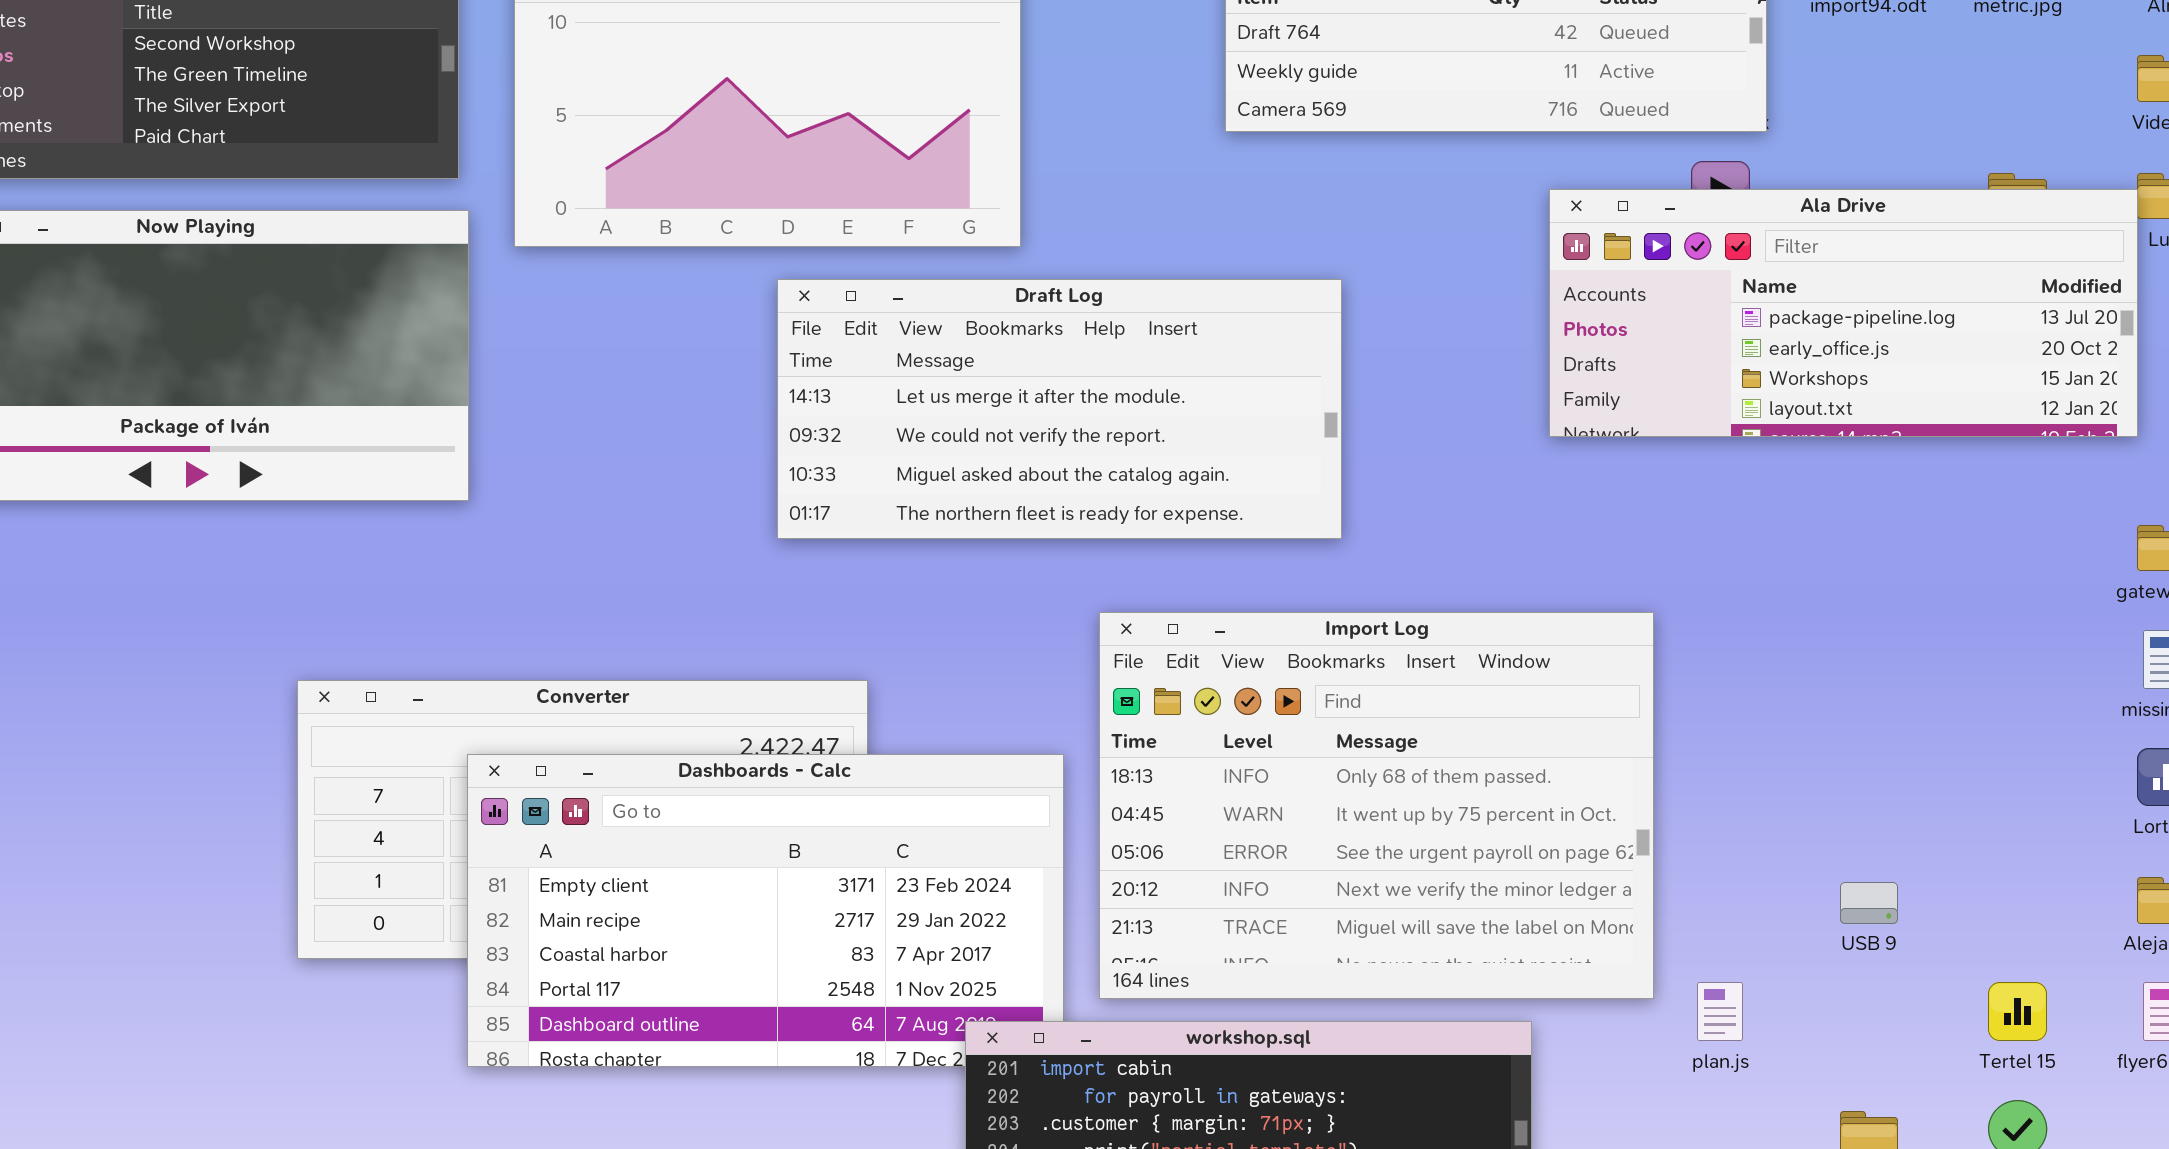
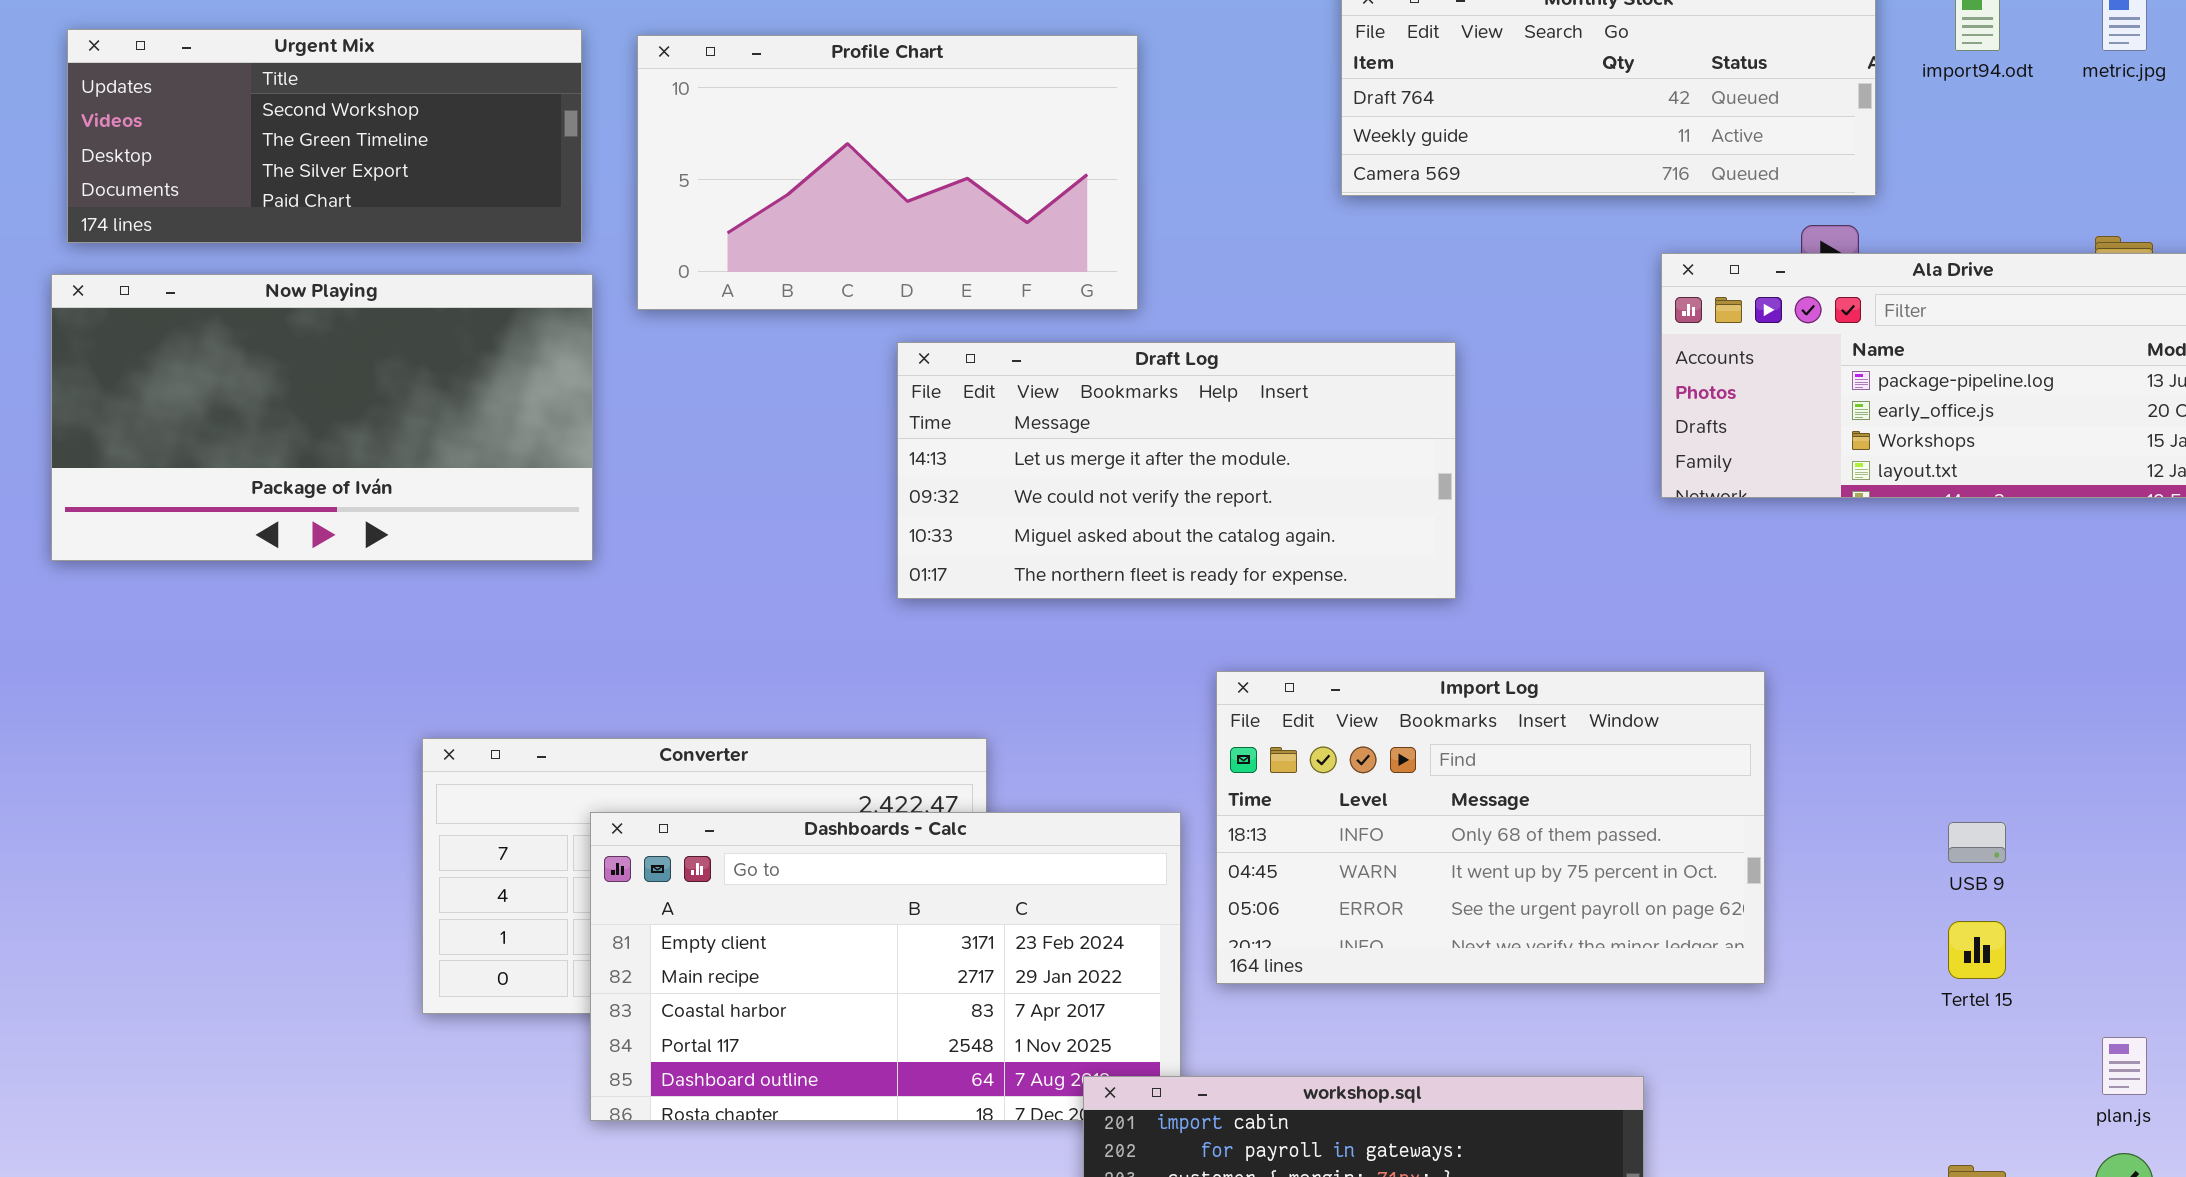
Import Log: [1099,612,1654,999] -> [1216,671,1765,984], resized
USB 9: [1840,882,1898,924] -> [1948,822,2006,863], moved
plan.js: [1697,982,1743,1041] -> [2102,1037,2147,1095], moved
Tertel 15: [1988,982,2047,1041] -> [1948,921,2006,979], moved

